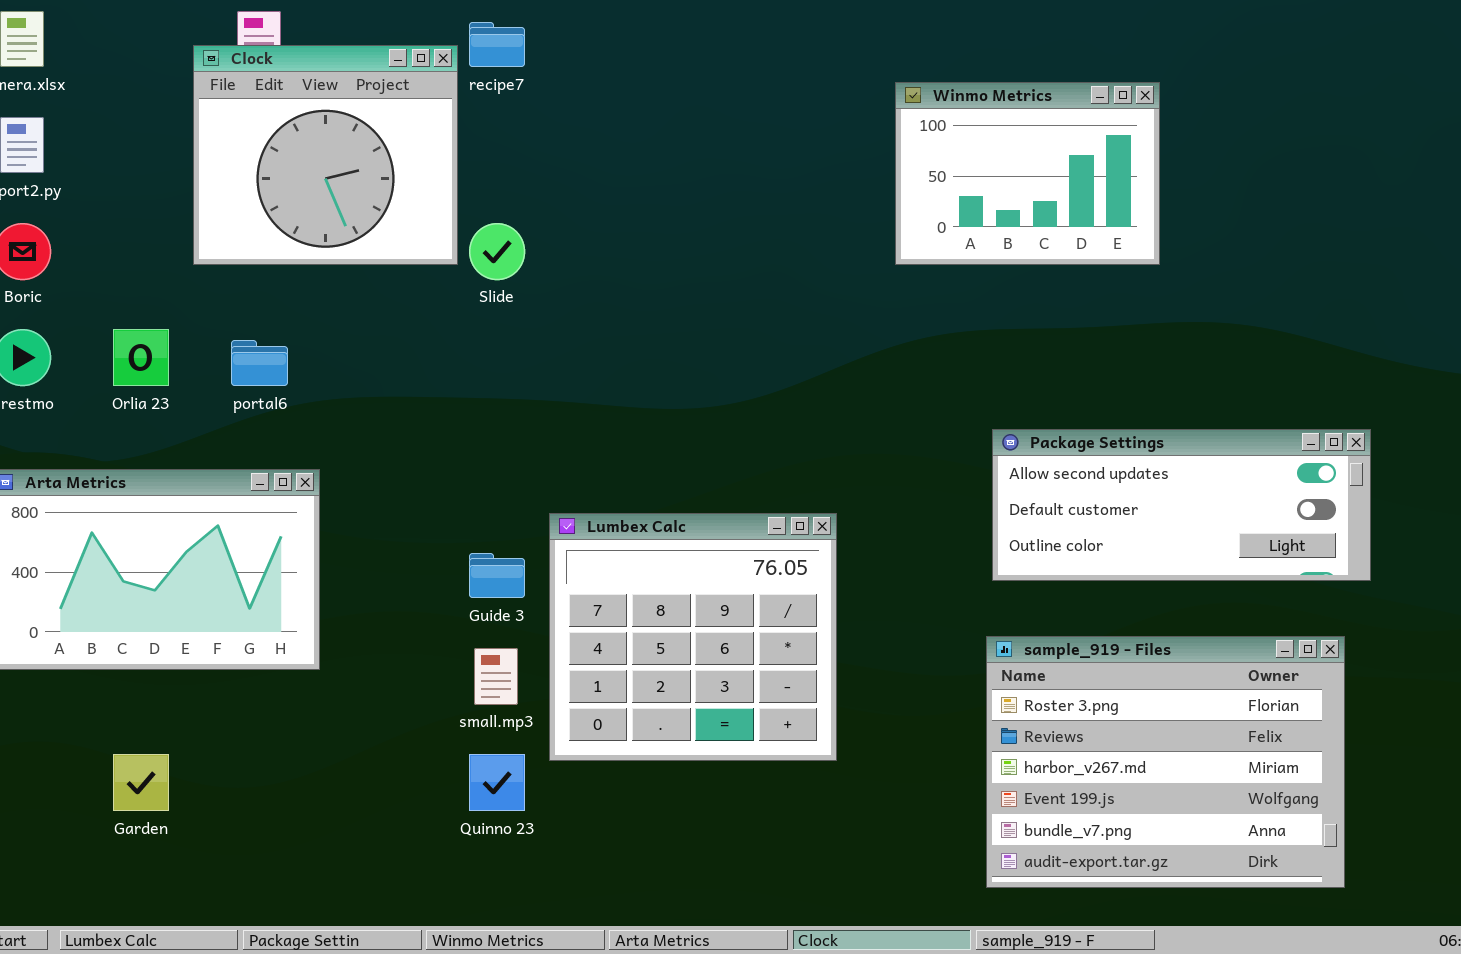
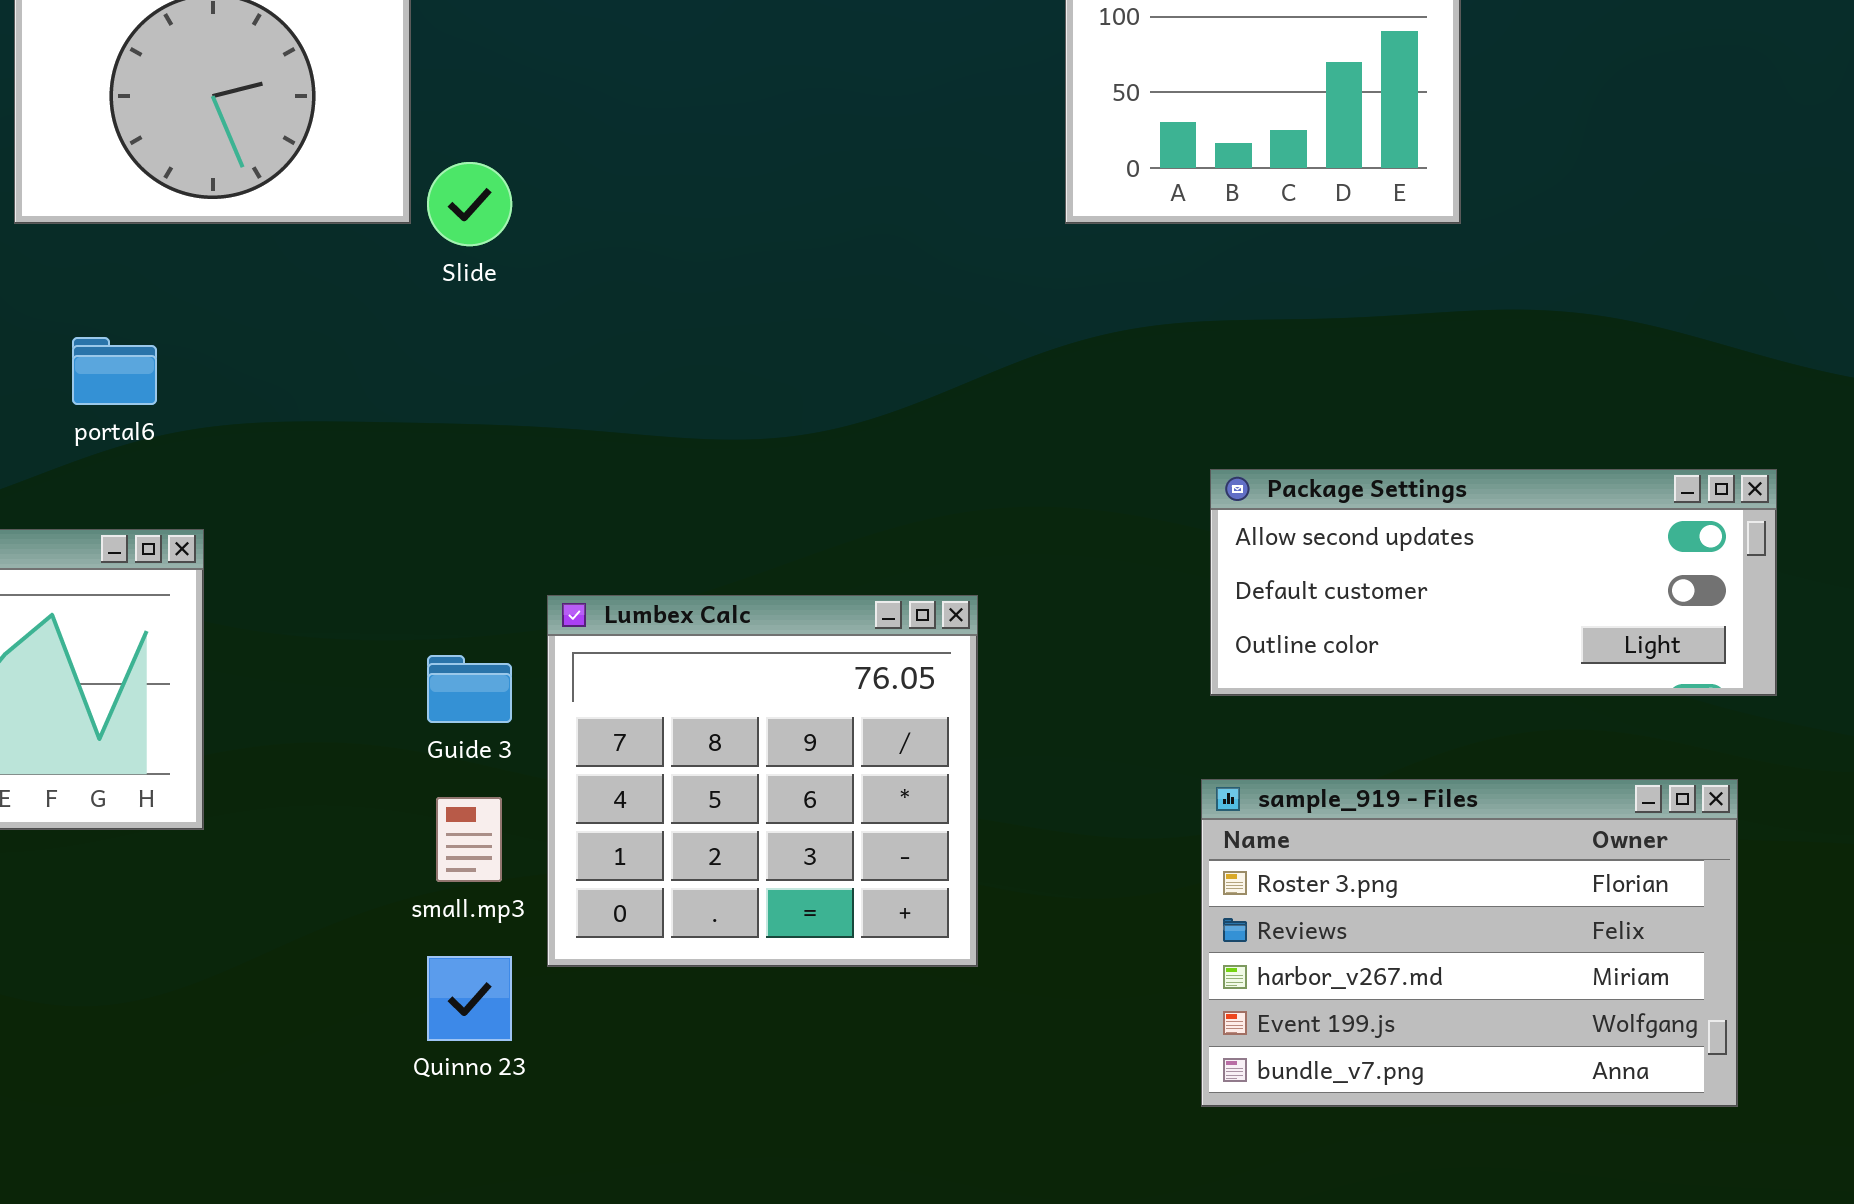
sample_919 - Files: [986,636,1345,888] -> [1201,779,1738,1107], resized

